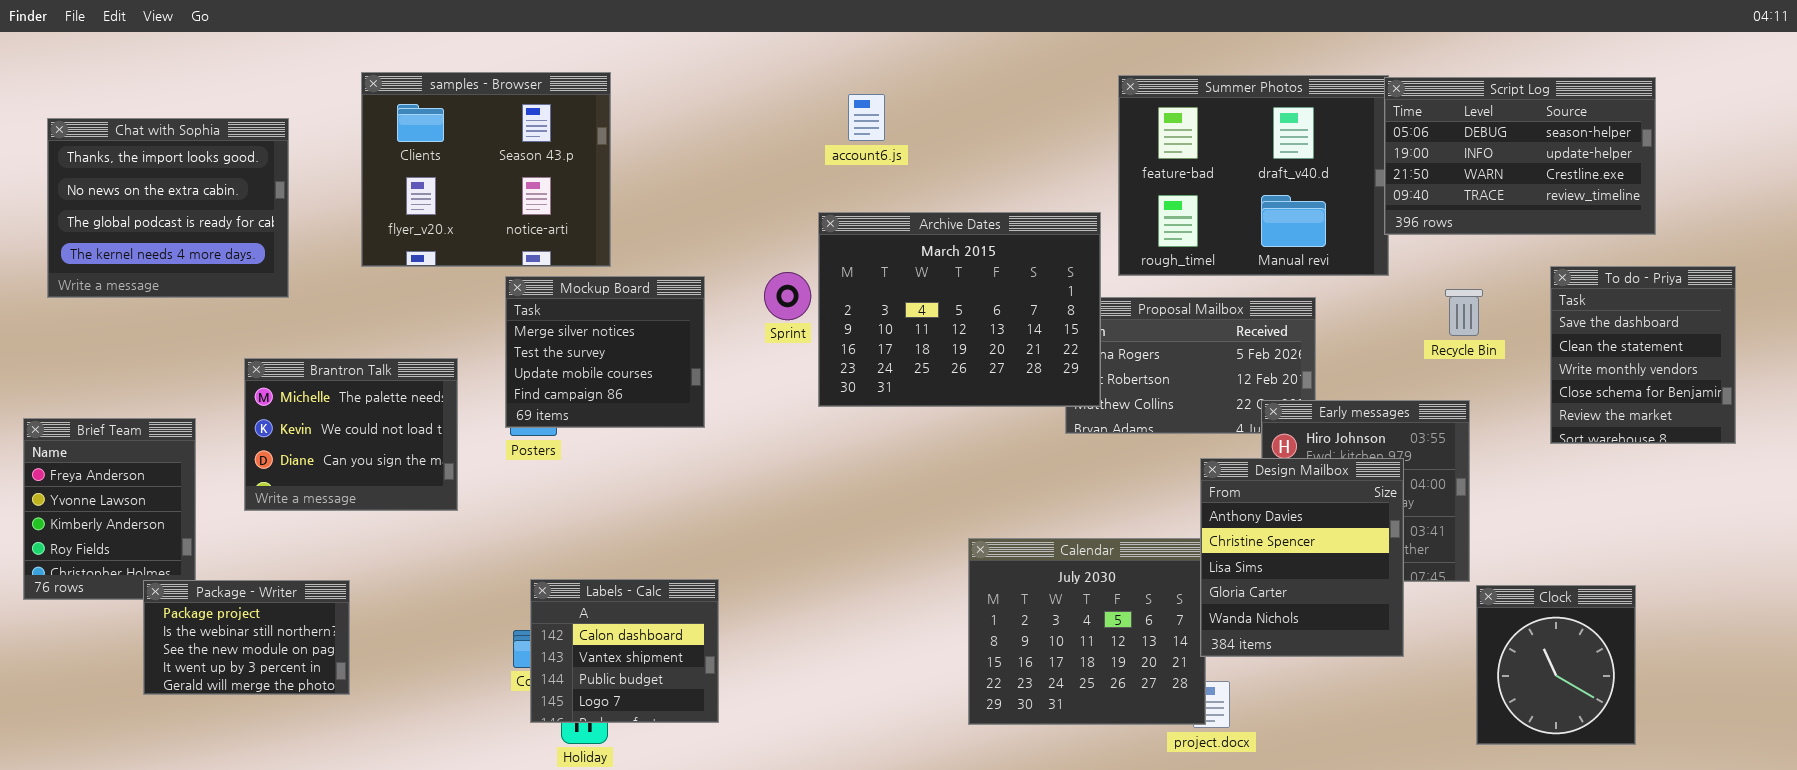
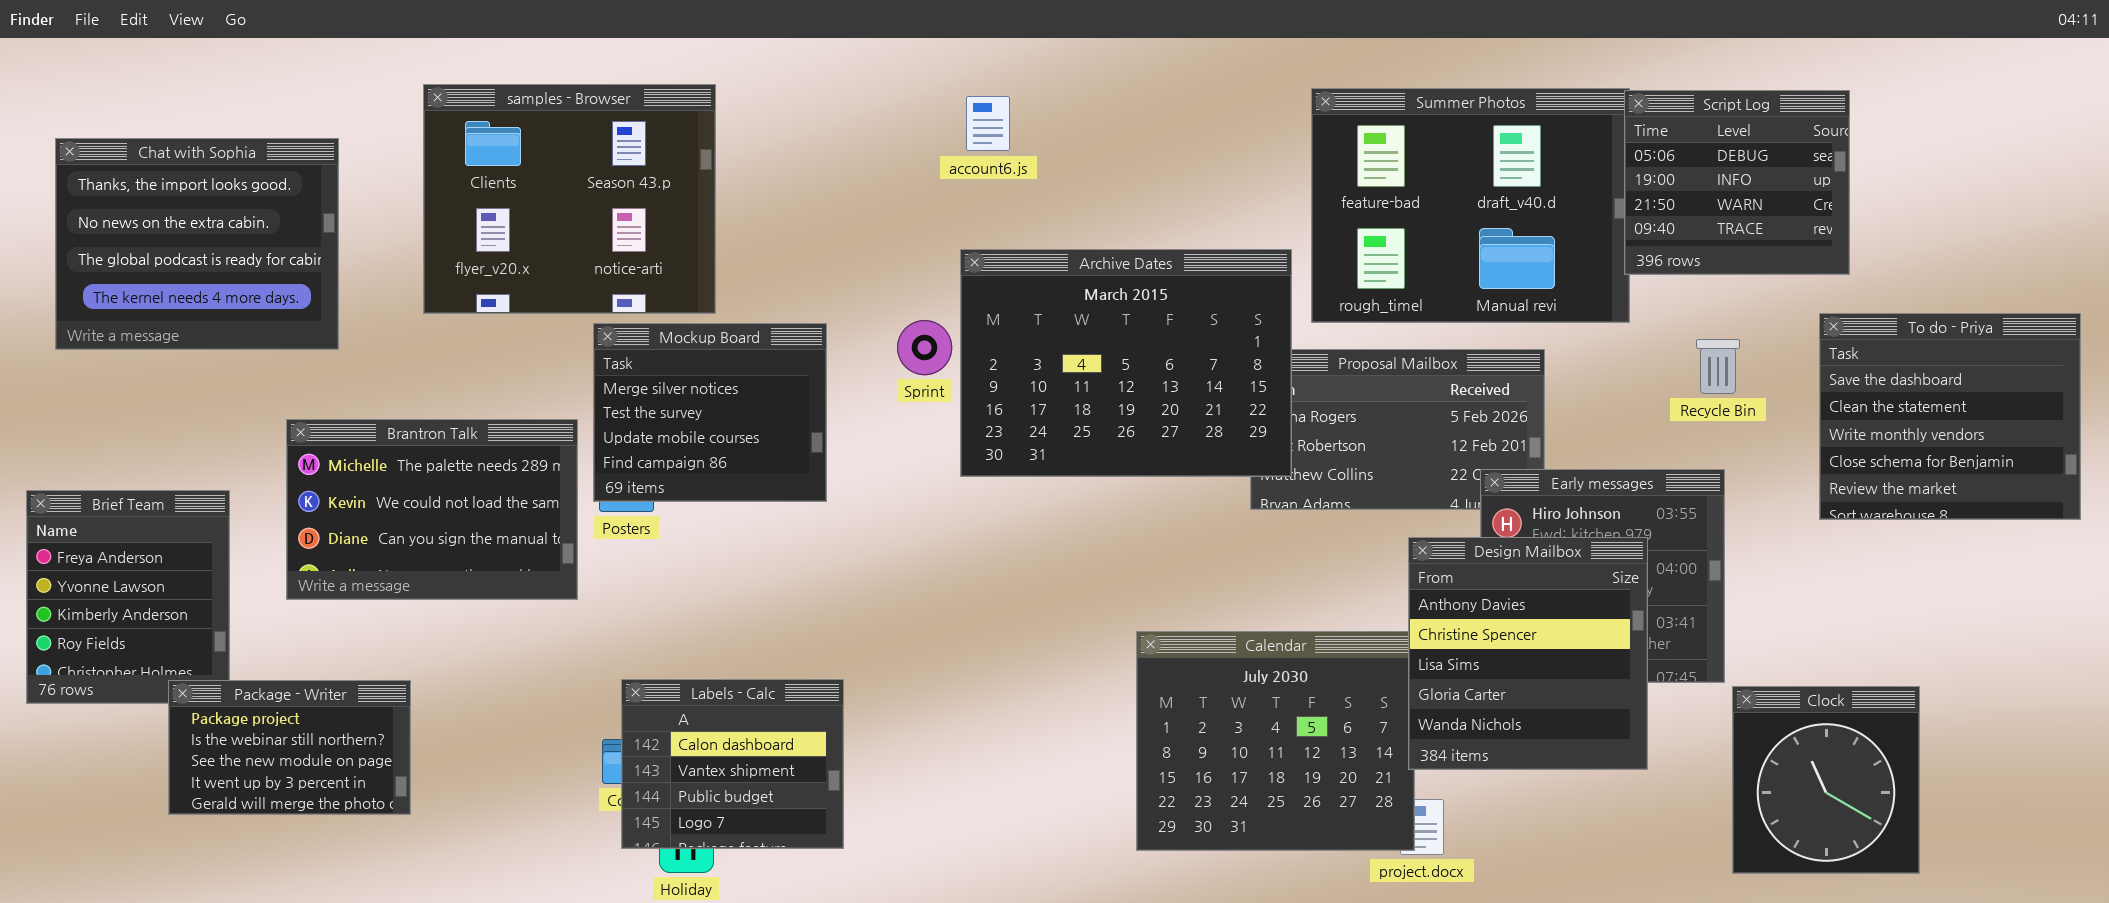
Script Log: [1384,77,1656,235] -> [1624,90,1850,275], resized
account6.js: [848,94,885,141] -> [966,96,1010,151], moved
To do - Priya: [1550,266,1736,444] -> [1819,313,2081,520], resized
Brantron Talk: [244,358,458,511] -> [286,419,578,600], resized

